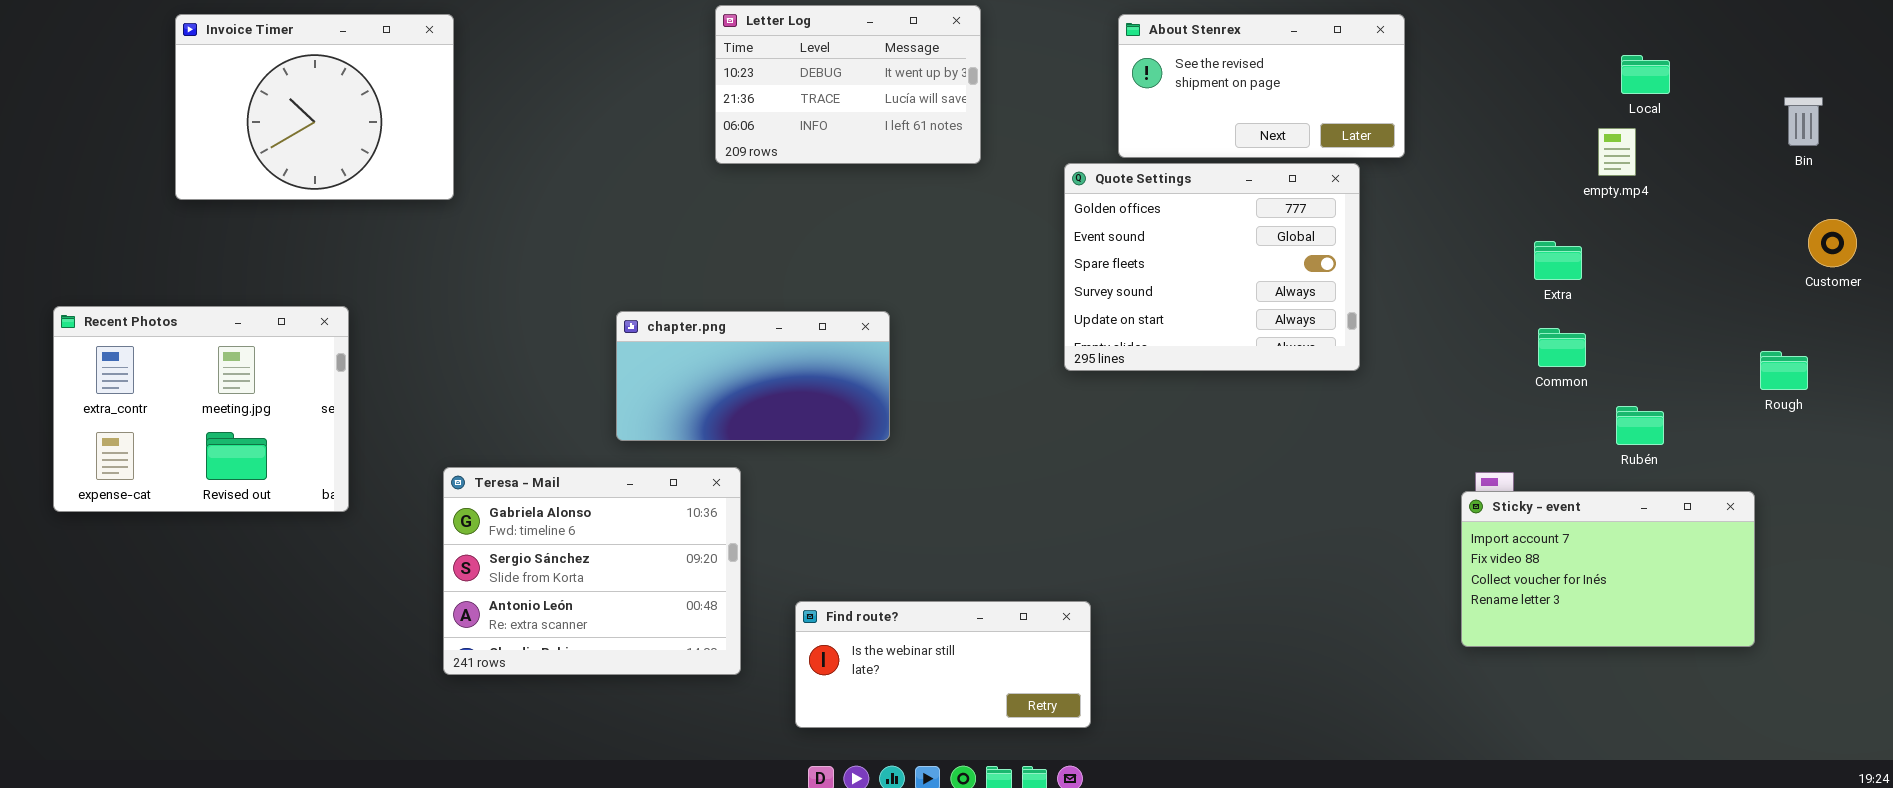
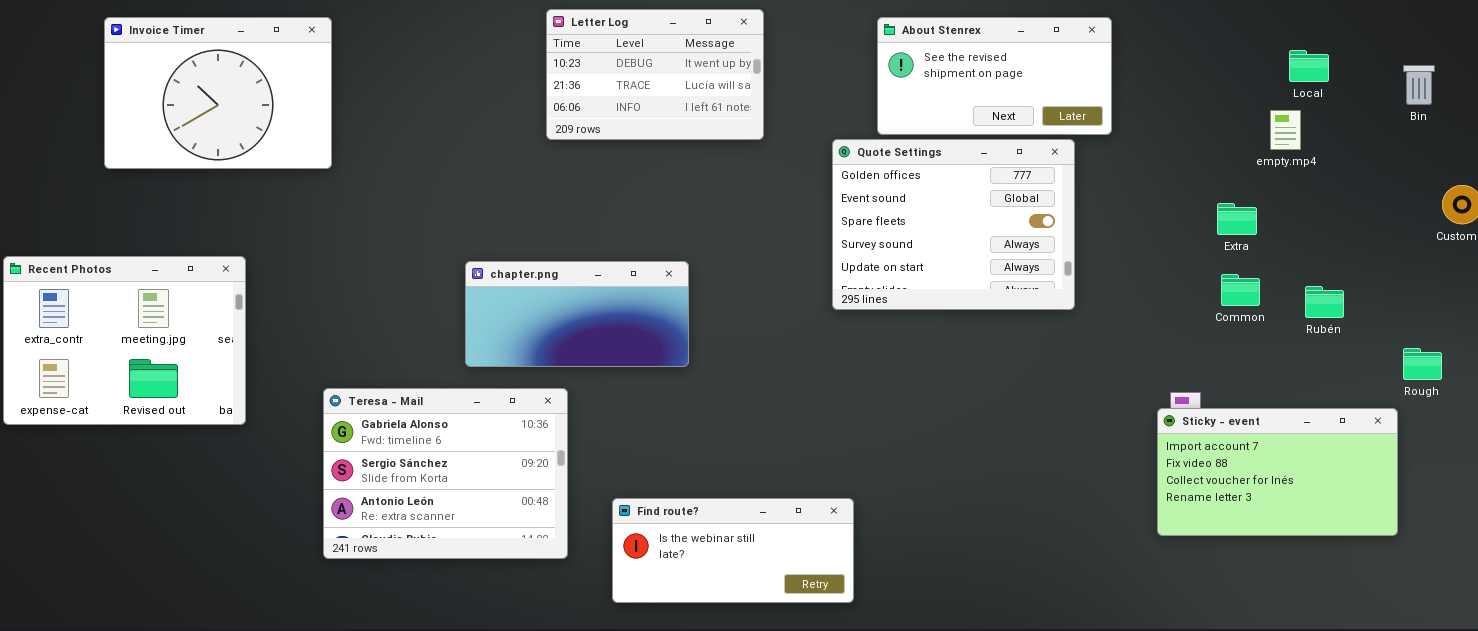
Bin: [1784,97,1823,146] -> [1403,65,1435,105], moved
Rough: [1760,351,1808,390] -> [1403,348,1442,380], moved
Rubén: [1616,406,1664,445] -> [1305,286,1344,318], moved

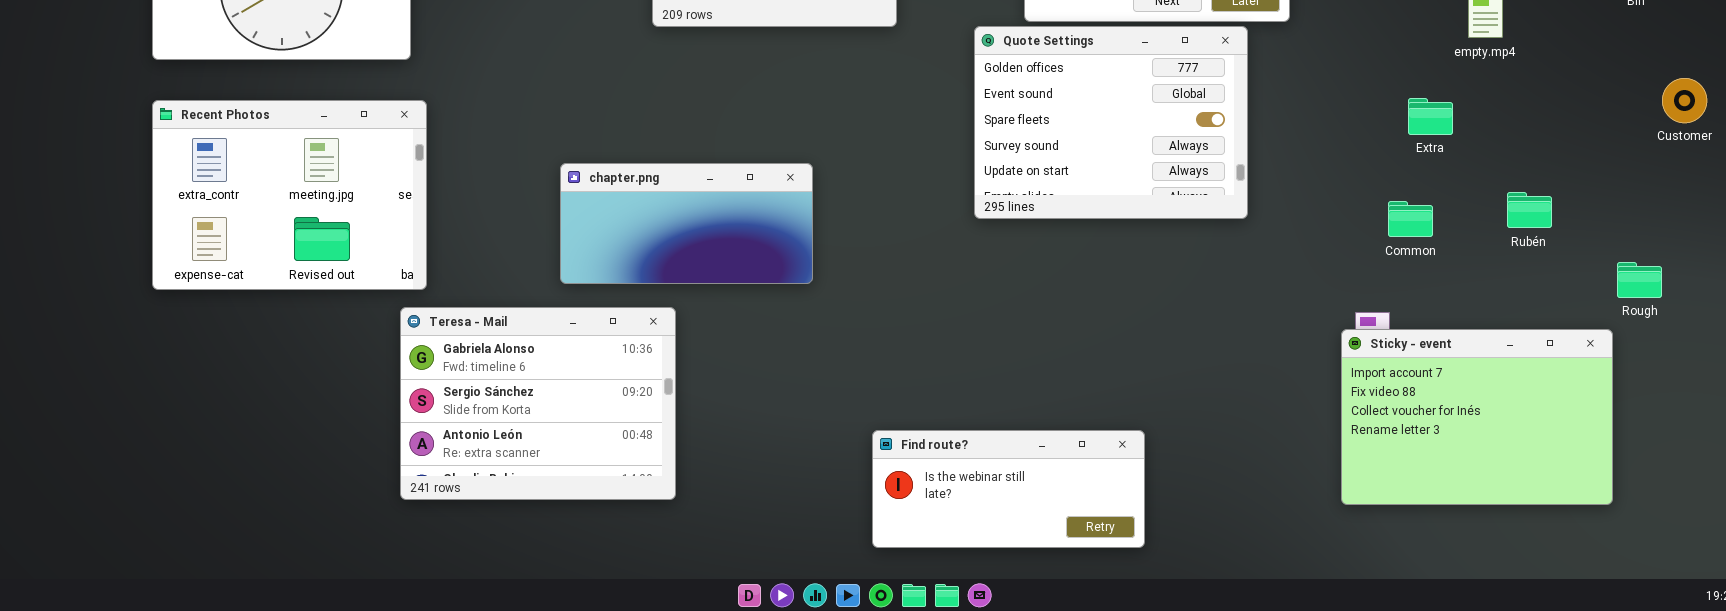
Recent Photos: [3,256,246,425] -> [152,100,427,290], moved
Common: [1221,274,1260,306] -> [1388,201,1433,237], moved
Sticky - event: [1157,408,1398,536] -> [1341,329,1613,505], resized
Find route?: [612,498,854,603] -> [872,430,1145,548], moved

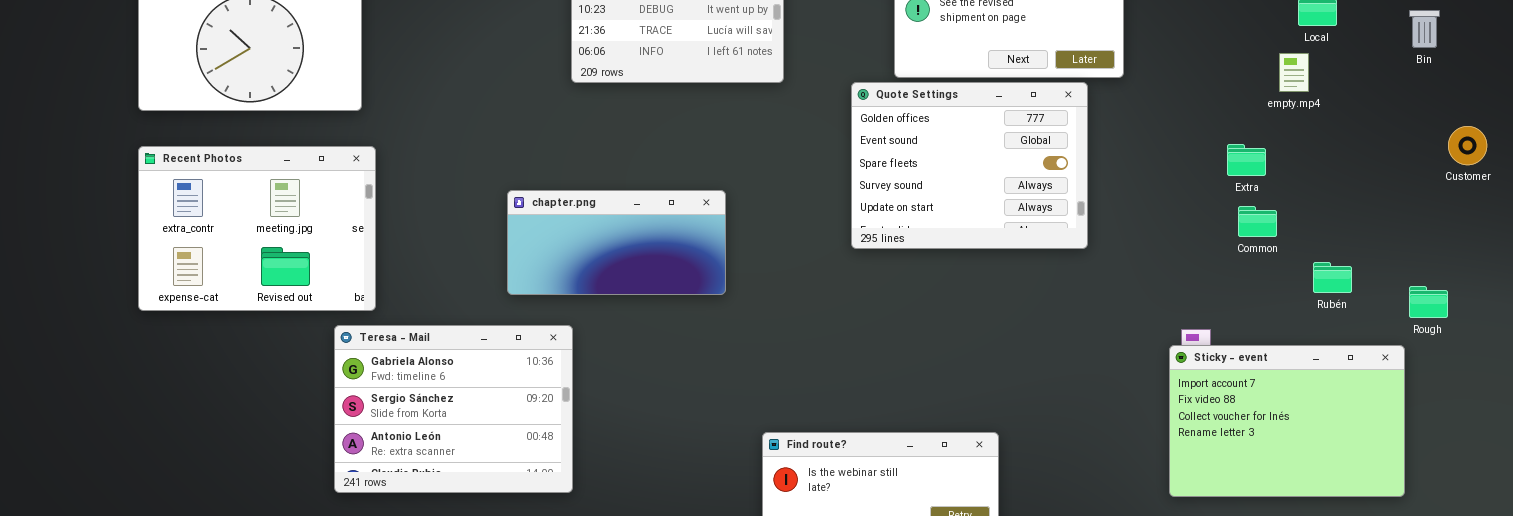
chapter.png: [560,163,813,284] -> [507,190,726,295], moved
Rubén: [1507,192,1552,228] -> [1313,262,1352,293], moved
Common: [1388,201,1433,237] -> [1238,206,1277,237], moved
Teresa - Mail: [400,307,676,500] -> [334,325,573,493], moved

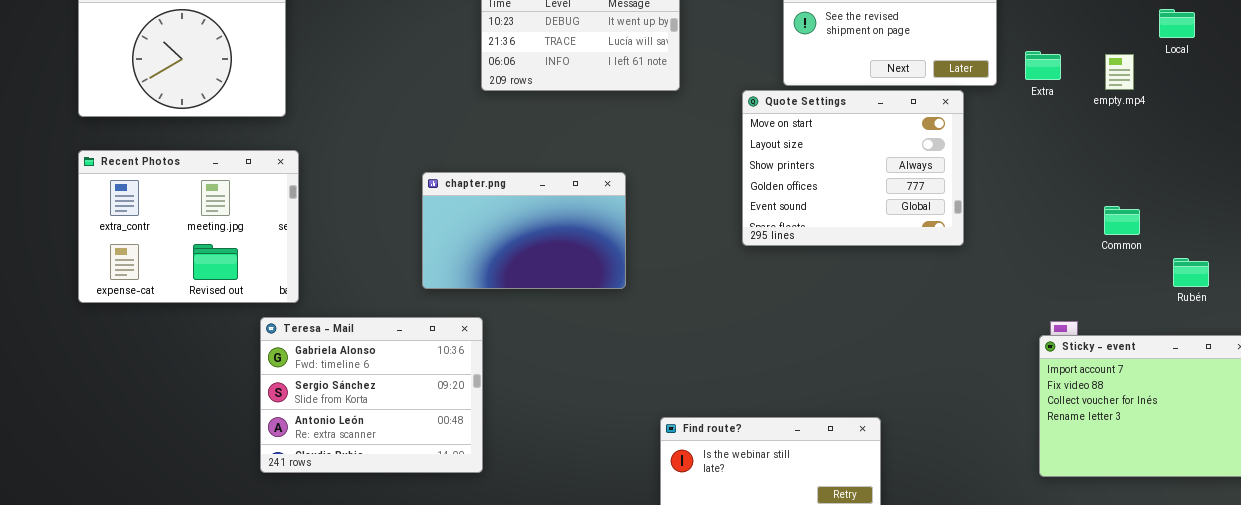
empty.mp4: [1279,53,1309,92] -> [1105,54,1134,90], moved
Quote Settings: [851,82,1088,249] -> [742,90,964,246], scrolled up 3 rows
Extra: [1227,144,1266,176] -> [1025,51,1061,80], moved
chapter.png: [507,190,726,295] -> [422,172,626,289], resized

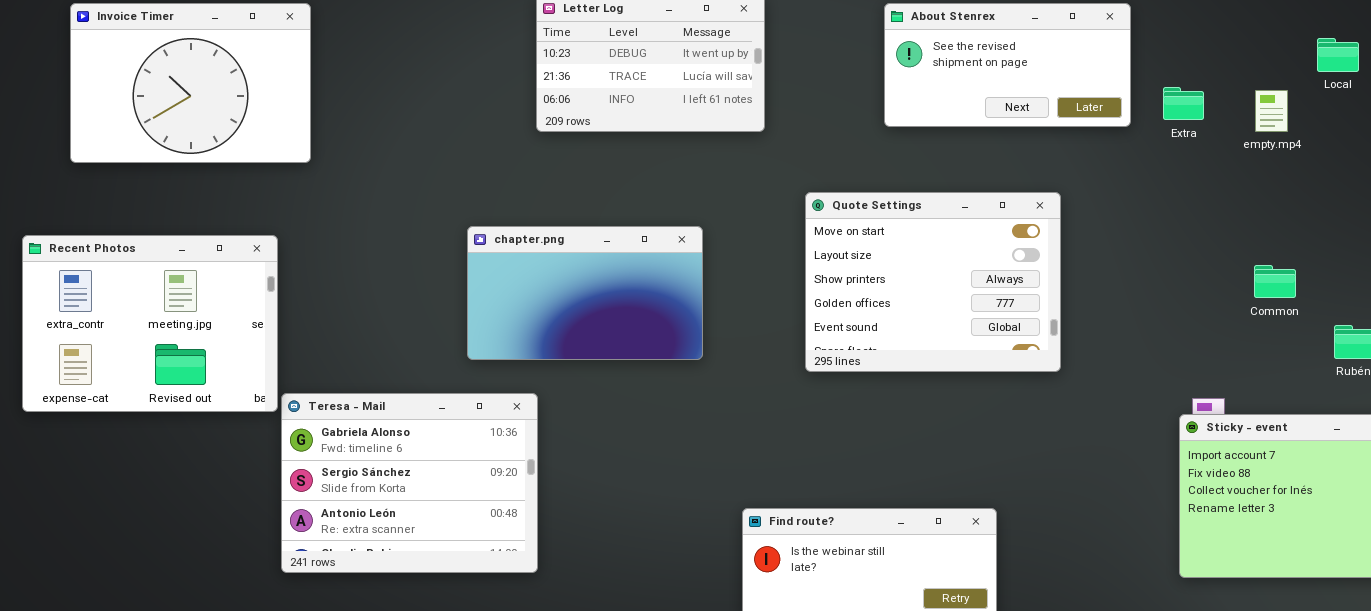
Quote Settings: [742,90,964,246] -> [805,192,1061,372], moved
Recent Photos: [78,150,299,303] -> [22,235,278,412], moved

